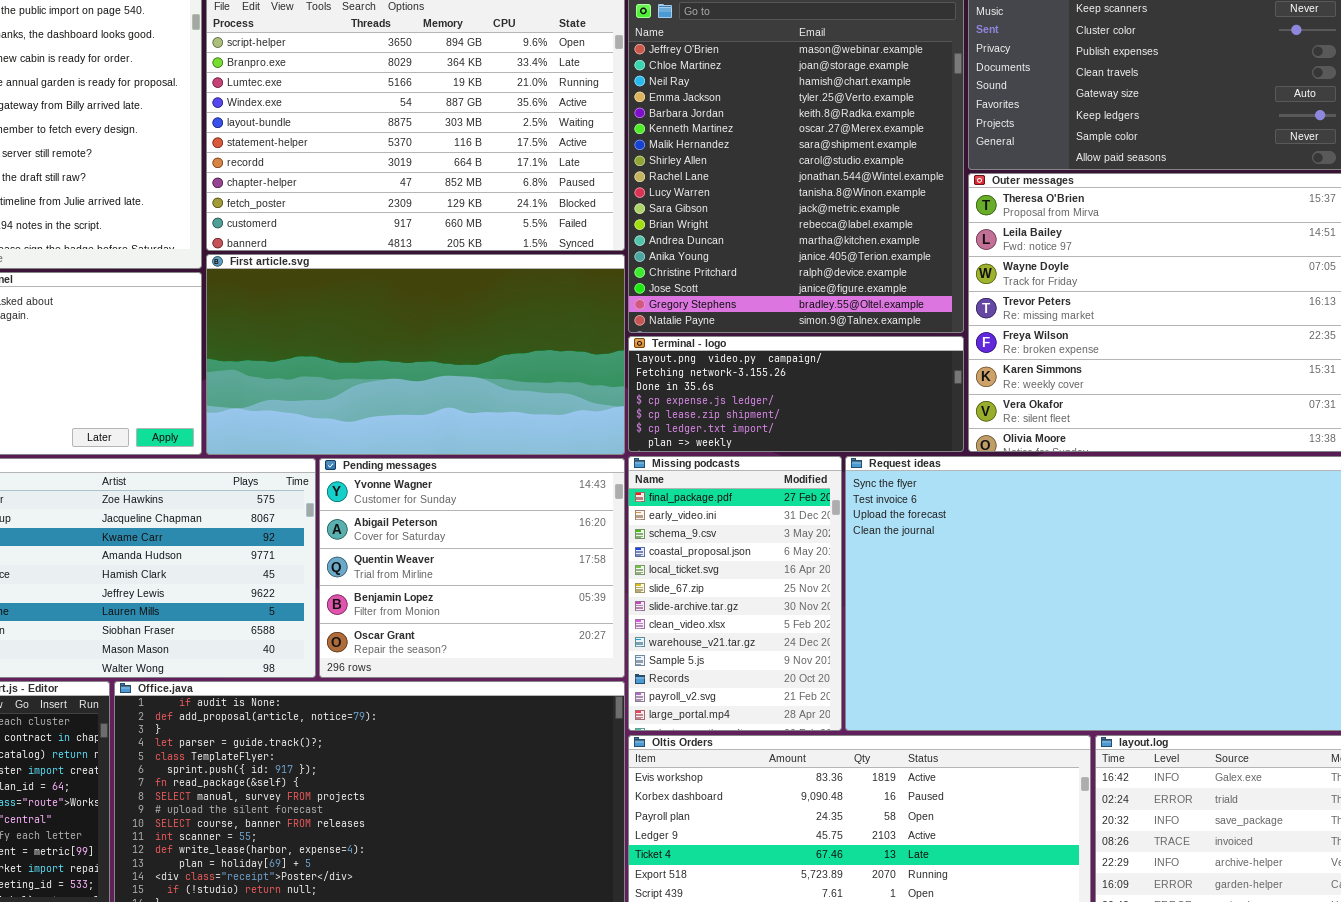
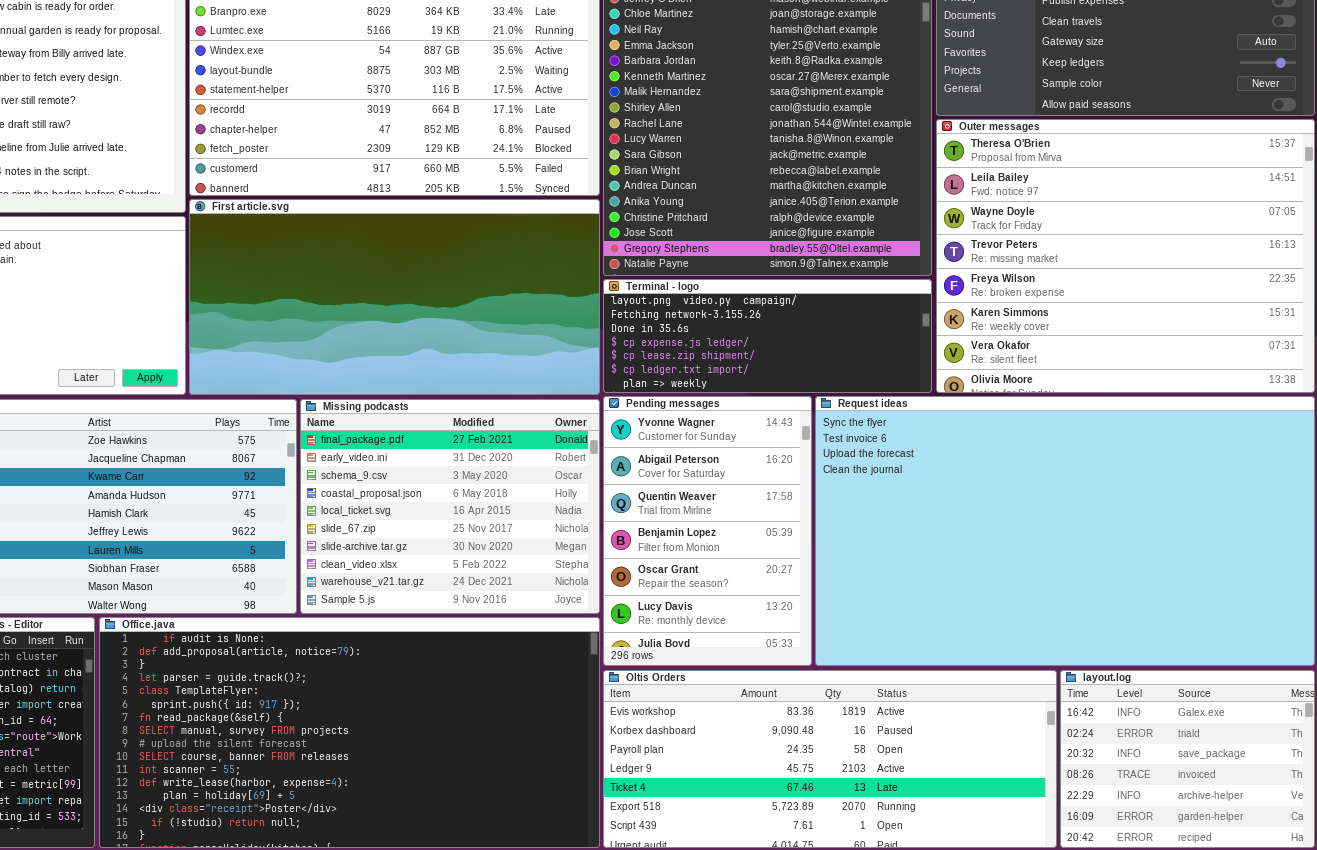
Missing podcasts: [628,456,842,731] -> [300,399,600,614], moved, resized
Pending messages: [319,458,625,678] -> [603,396,812,666], moved, resized

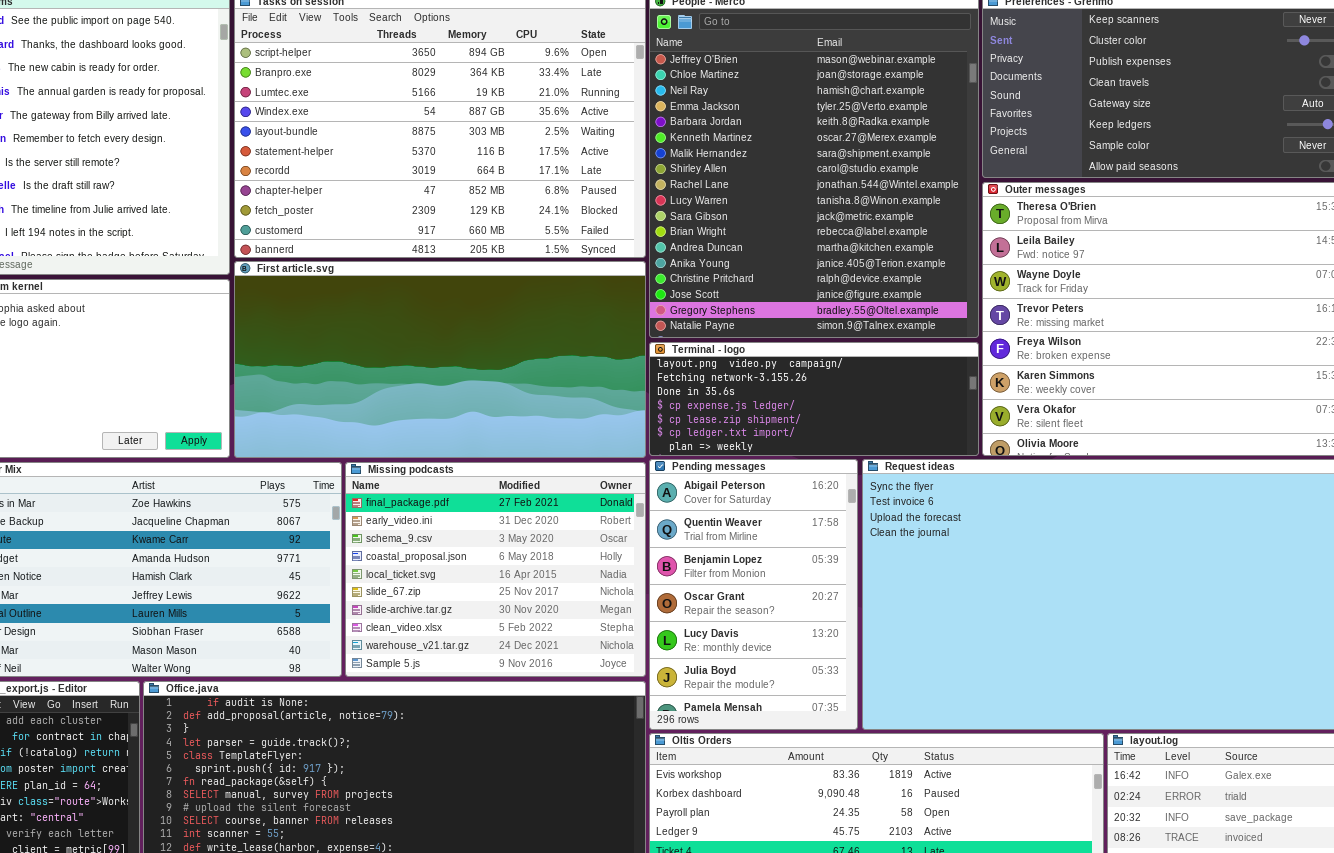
Pending messages: [603,396,812,666] -> [649,459,858,730], scrolled down 1 row

